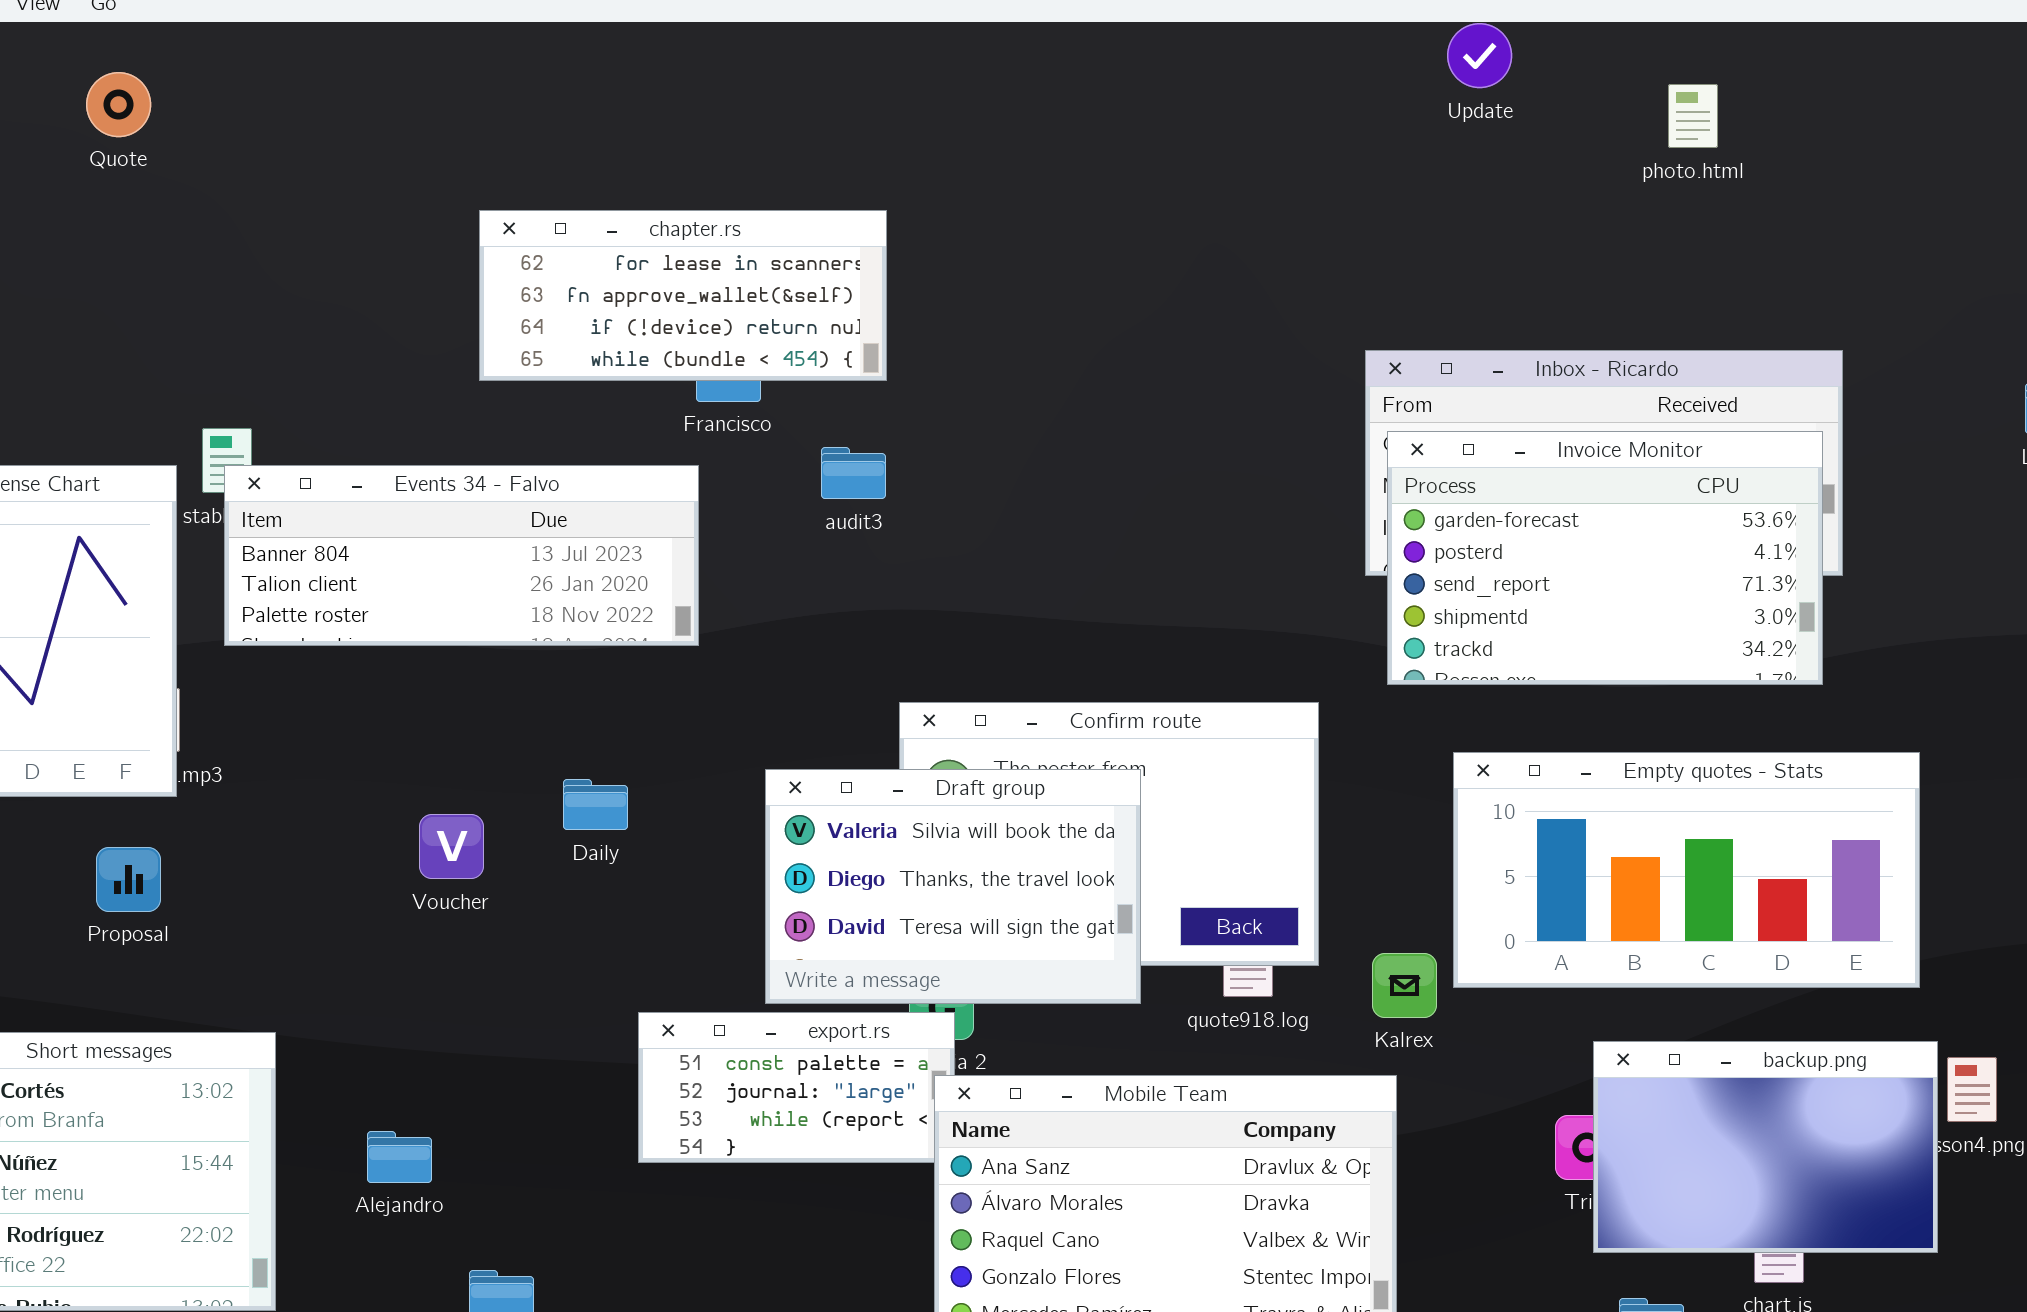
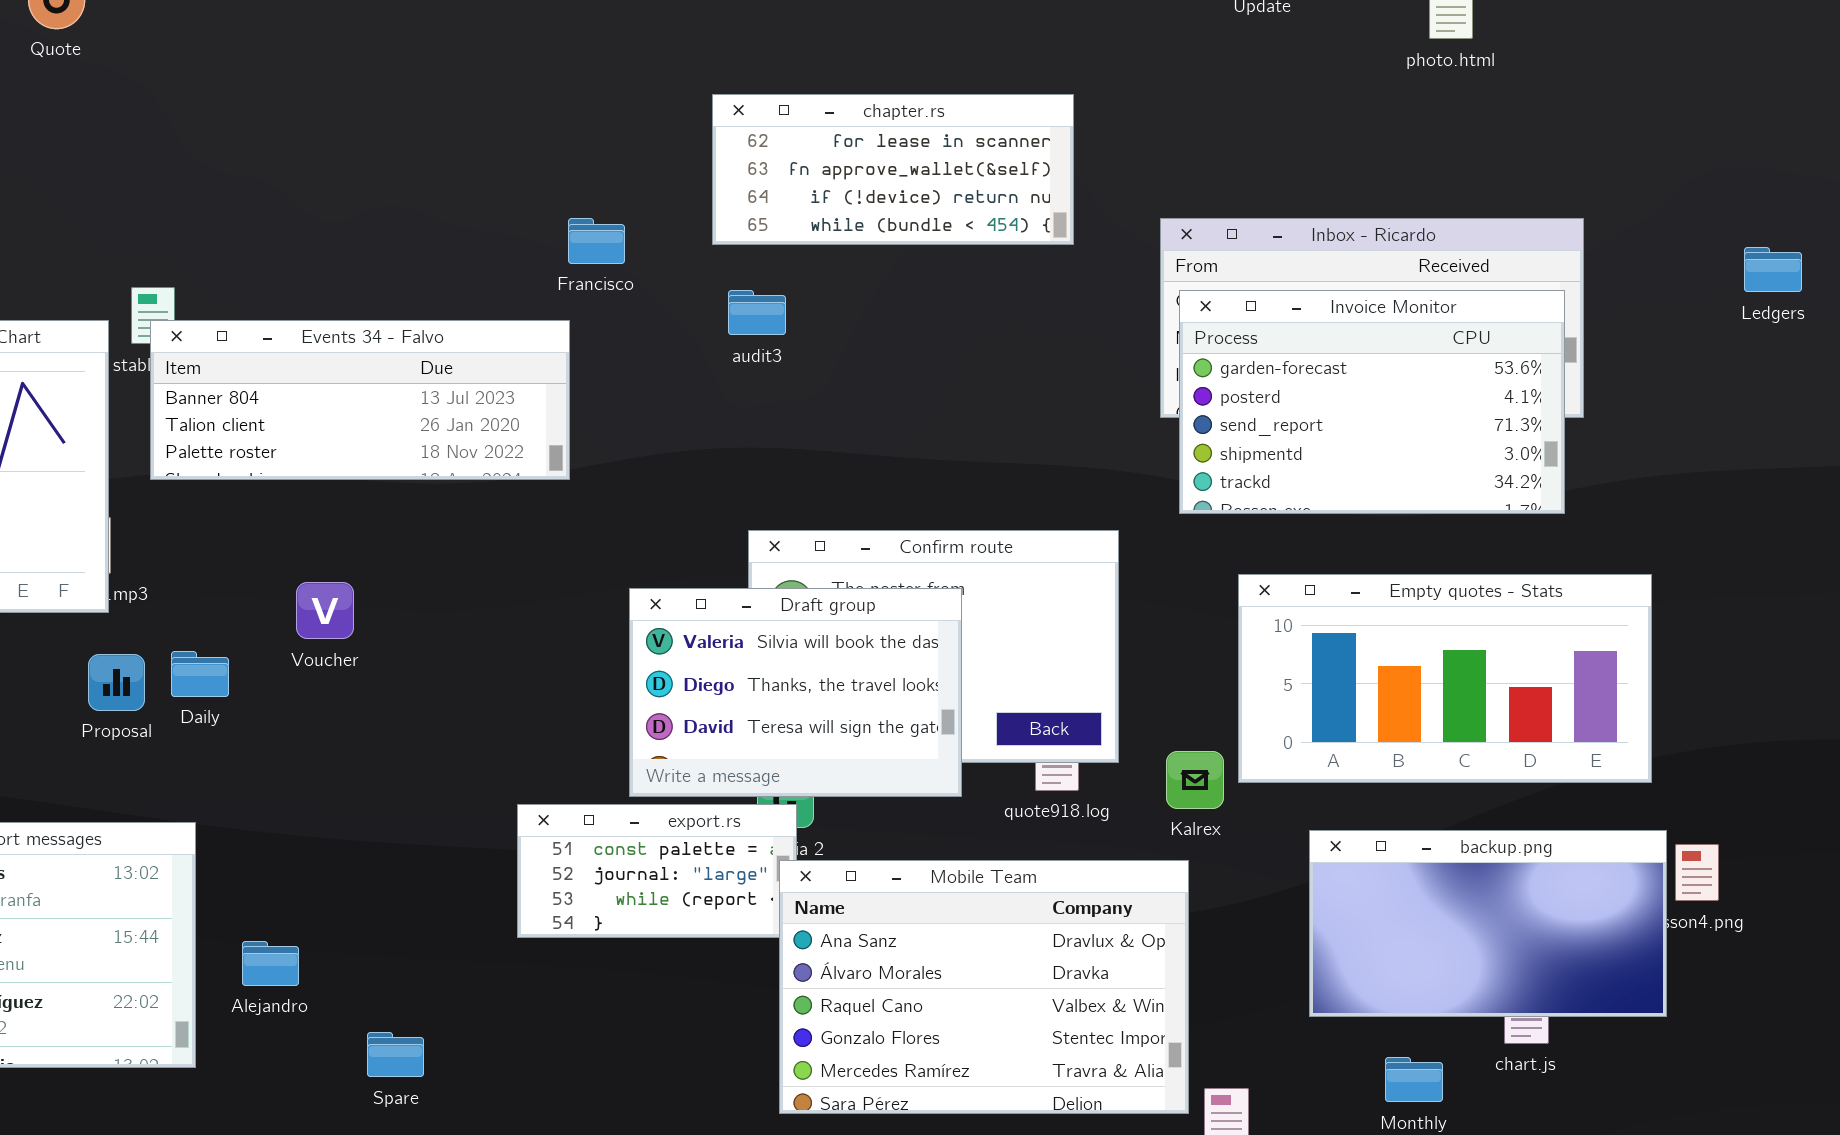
chapter.rs: [479,210,887,381] -> [712,94,1074,245], moved
audit3: [821,447,886,499] -> [728,290,786,335], moved
Daily: [563,779,628,830] -> [171,651,229,697], moved
Voucher: [419,814,484,879] -> [296,582,354,639], moved
Proposal: [96,847,161,912] -> [88,654,145,711], moved
backup.png: [1593,1041,1938,1253] -> [1309,830,1667,1017], resized
Alejandro: [367,1131,432,1183] -> [242,941,299,986], moved

